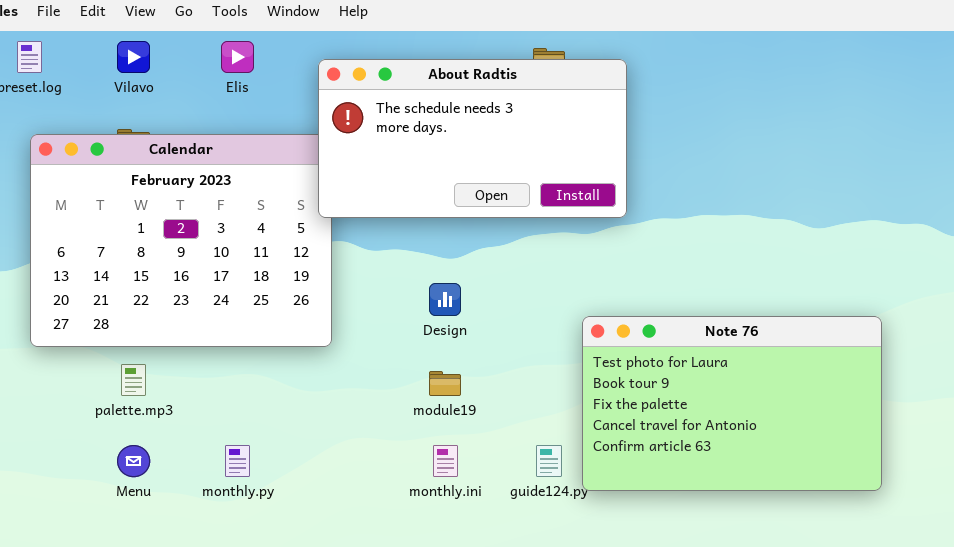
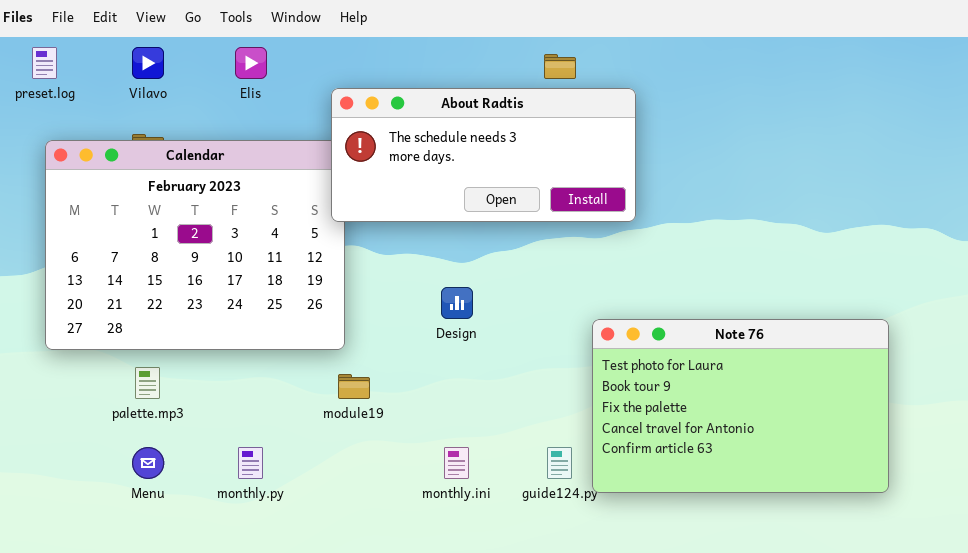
About Radtis: [318,59,627,218] -> [331,88,636,222], resized
module19: [429,371,461,396] -> [338,374,370,399], moved

